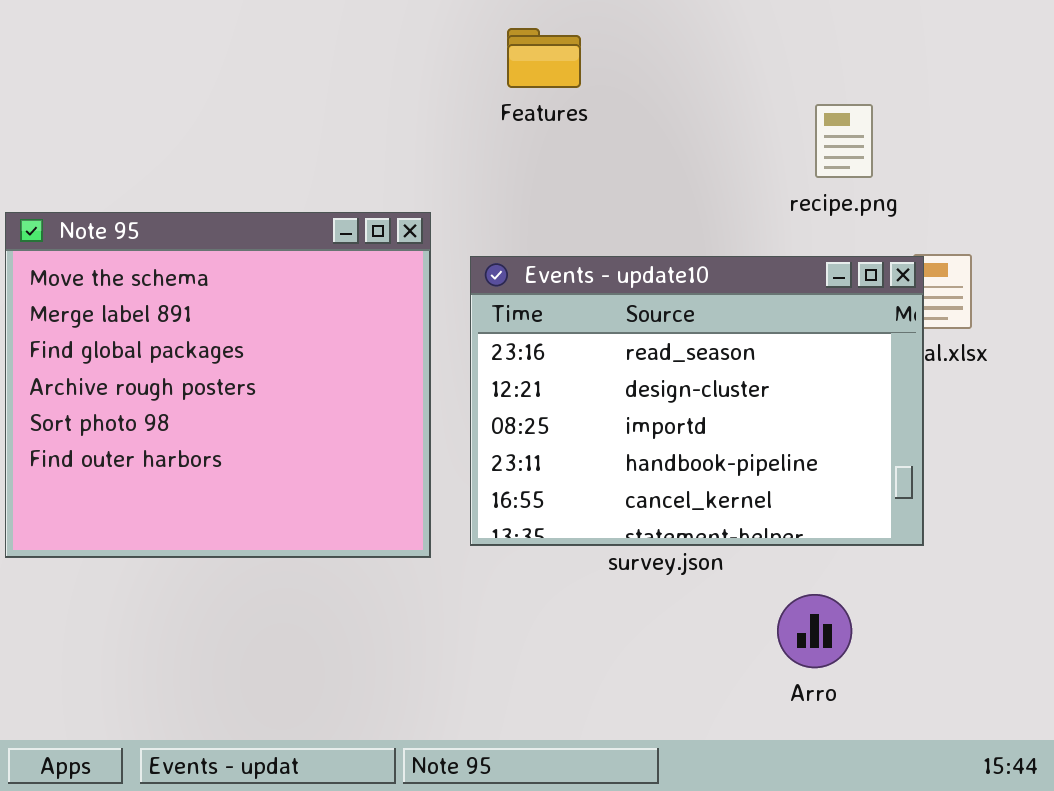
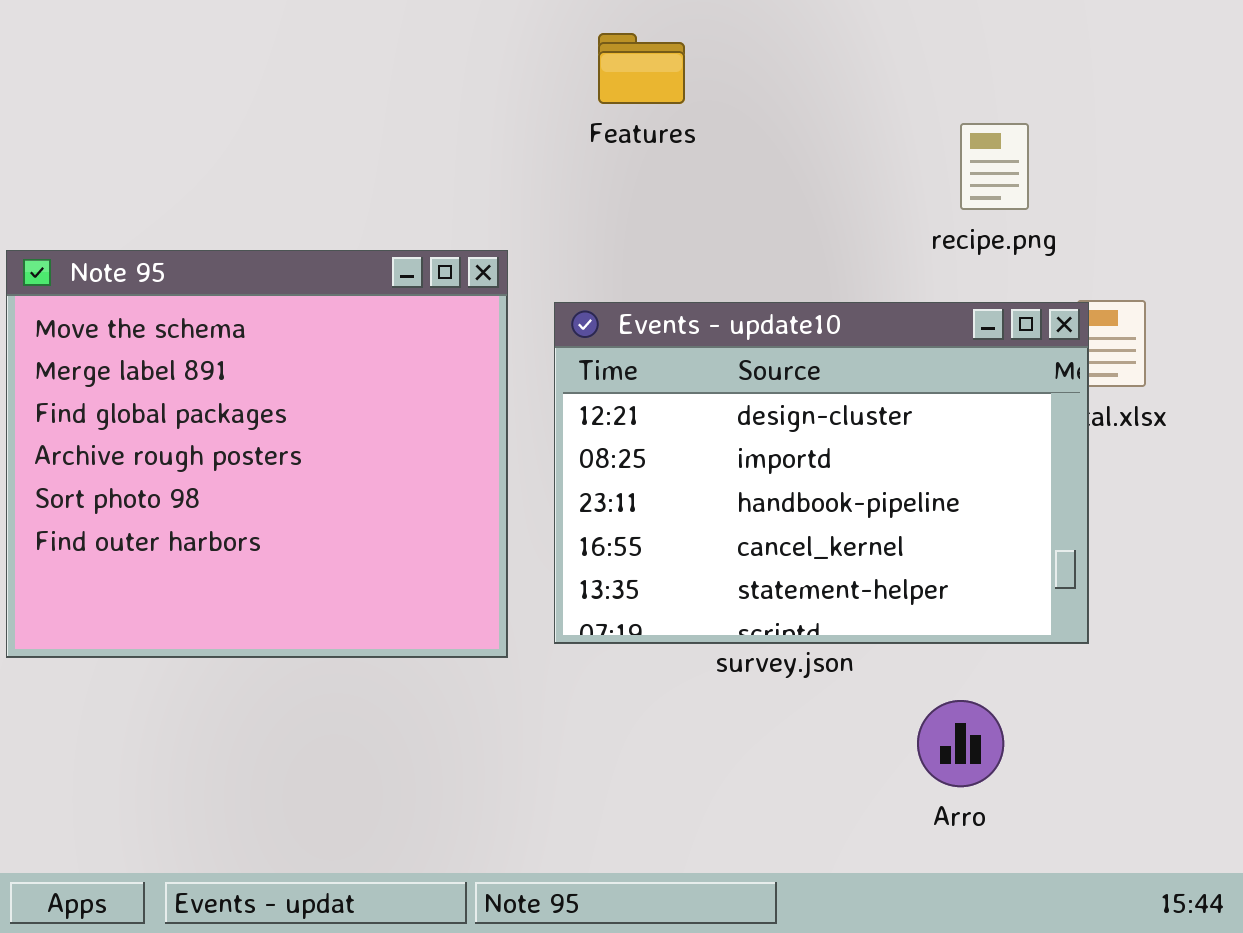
Events - update10: [470,256,924,546] -> [554,302,1089,644], scrolled down 1 row

